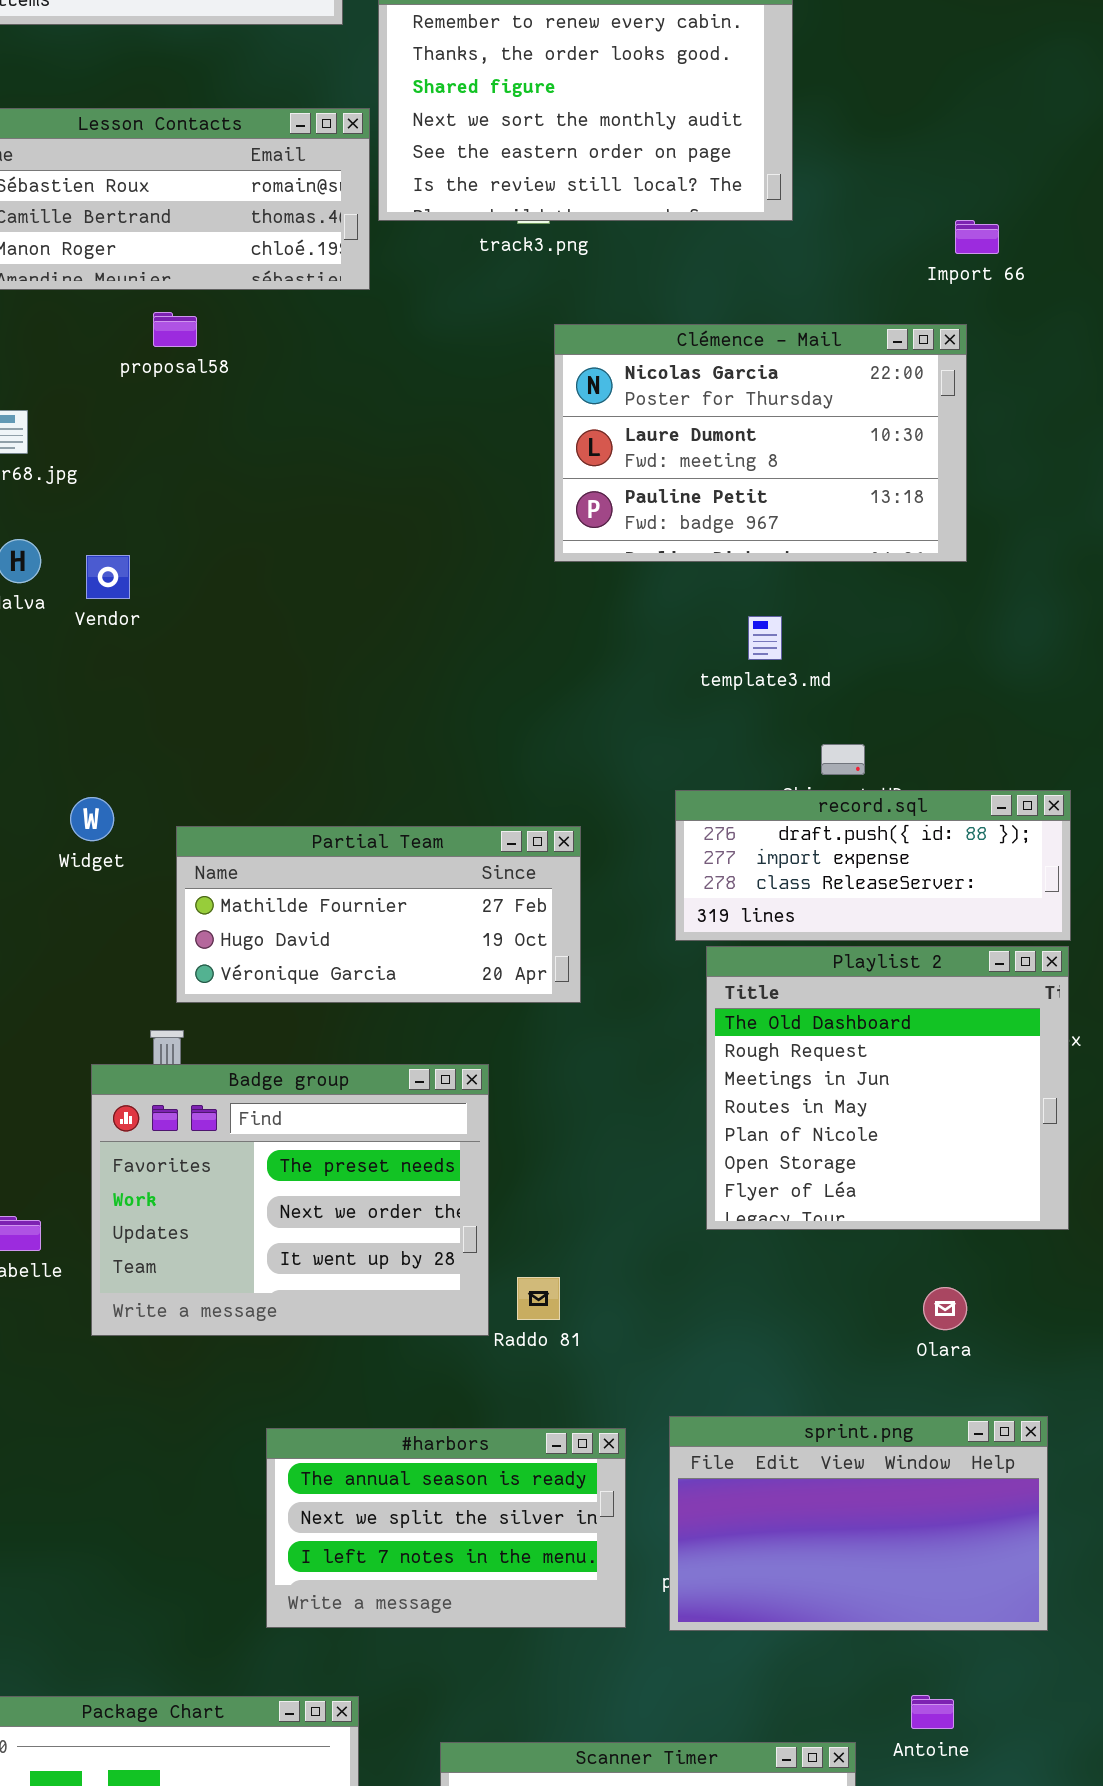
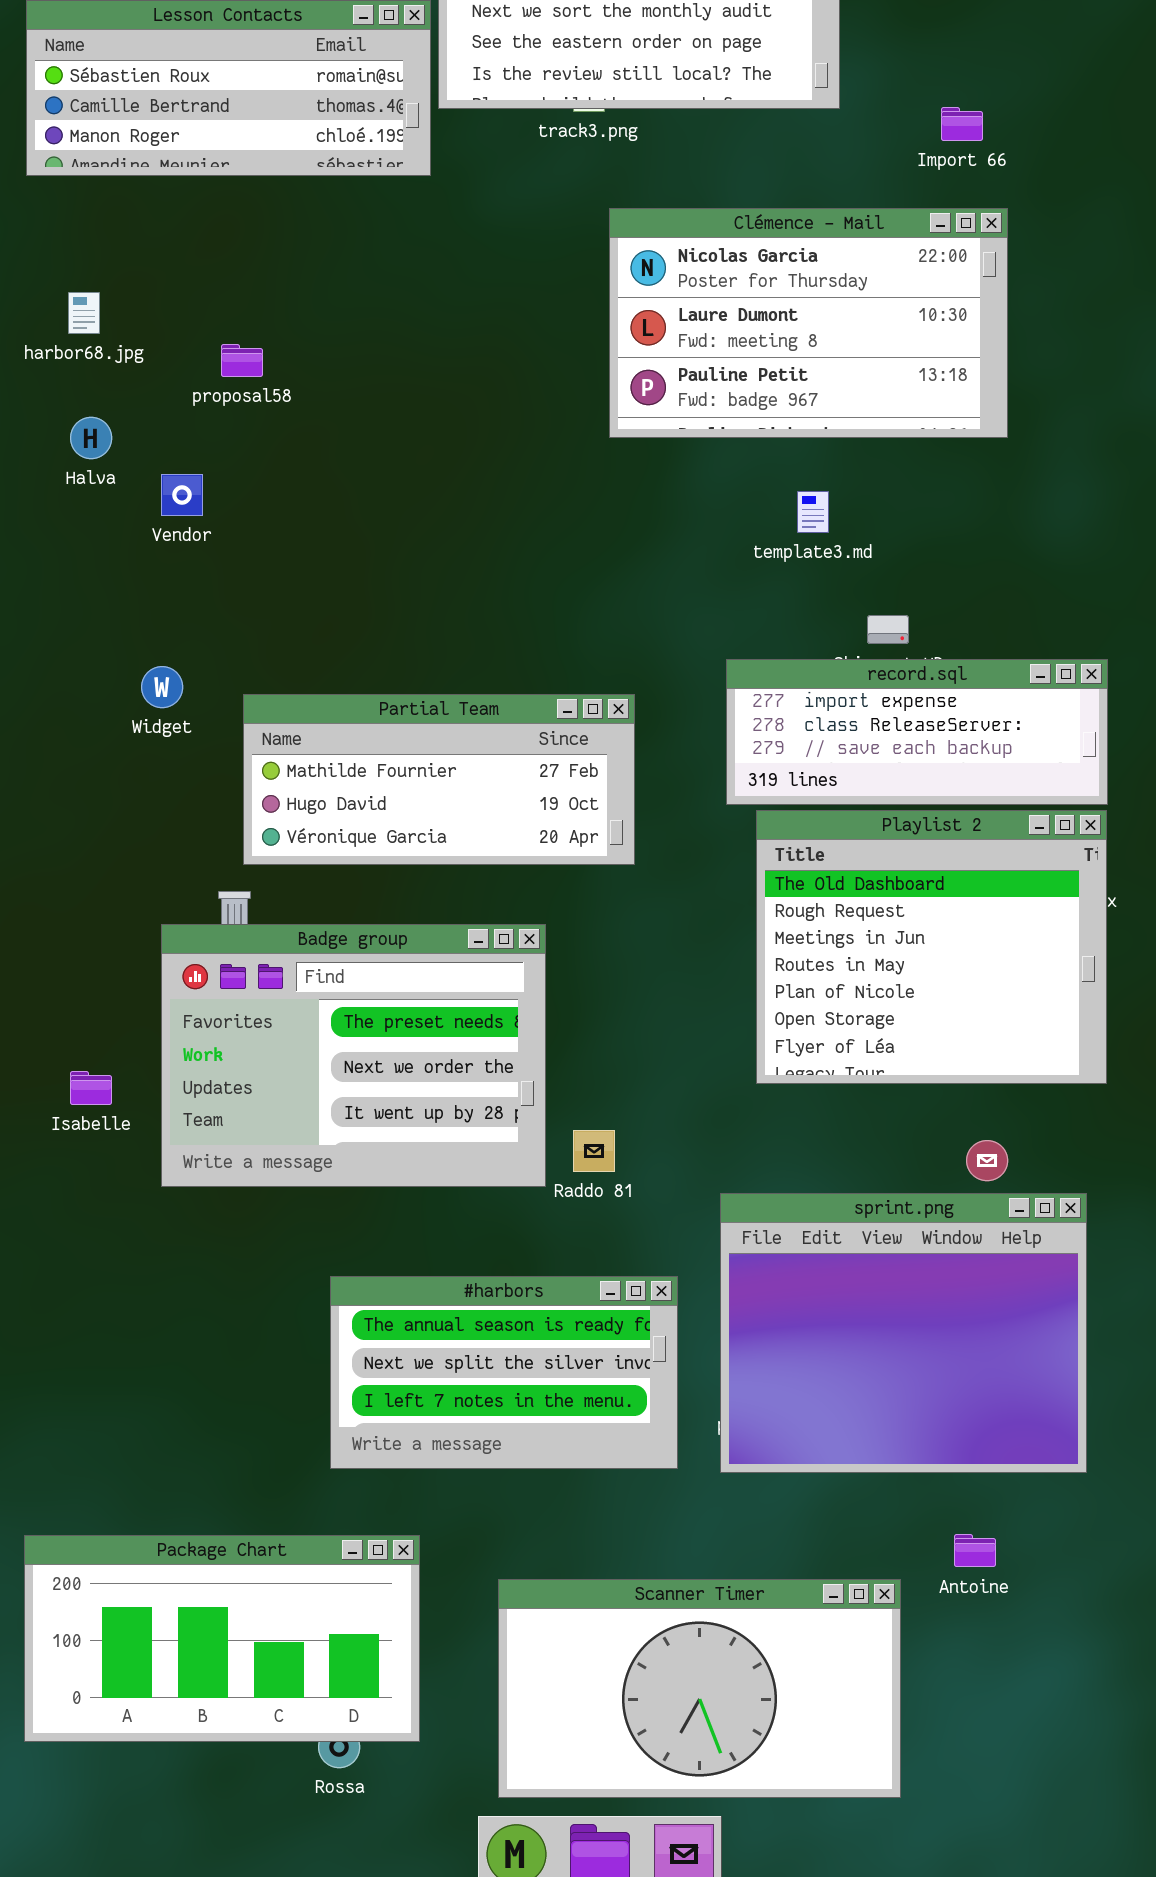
Import 66: [955,220,999,254] -> [941,107,983,141], moved
proposal58: [153,312,197,347] -> [221,344,263,377], moved
Vendor: [86,555,130,599] -> [161,474,203,516], moved
record.sql: [675,790,1071,941] -> [726,659,1108,805], scrolled down 1 row
sprint.png: [669,1416,1048,1631] -> [720,1193,1087,1473], resized

